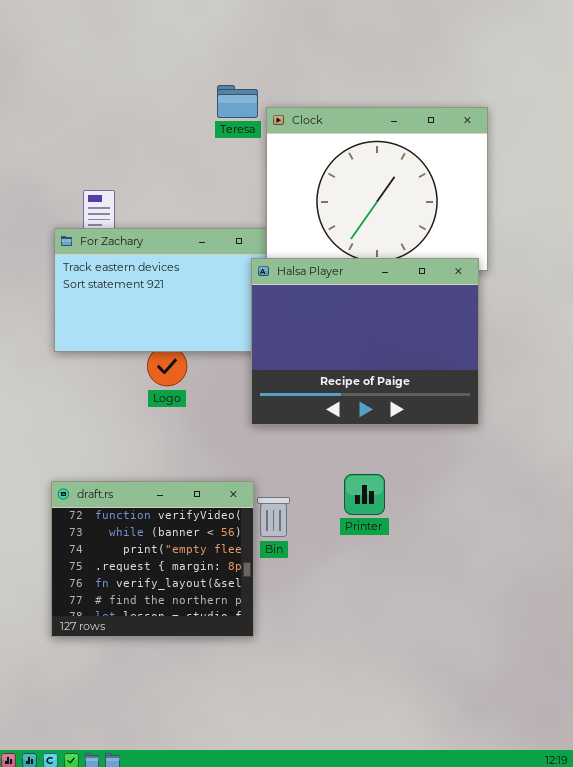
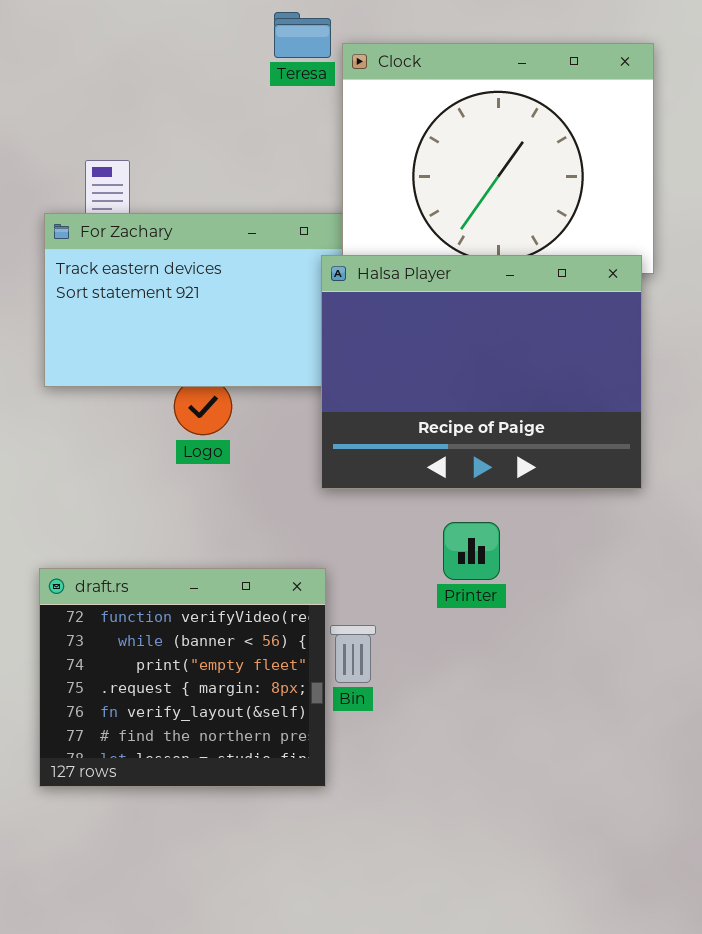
Printer: [344,474,385,515] -> [443,522,500,580], moved
Bin: [257,497,290,537] -> [330,625,376,683], moved

